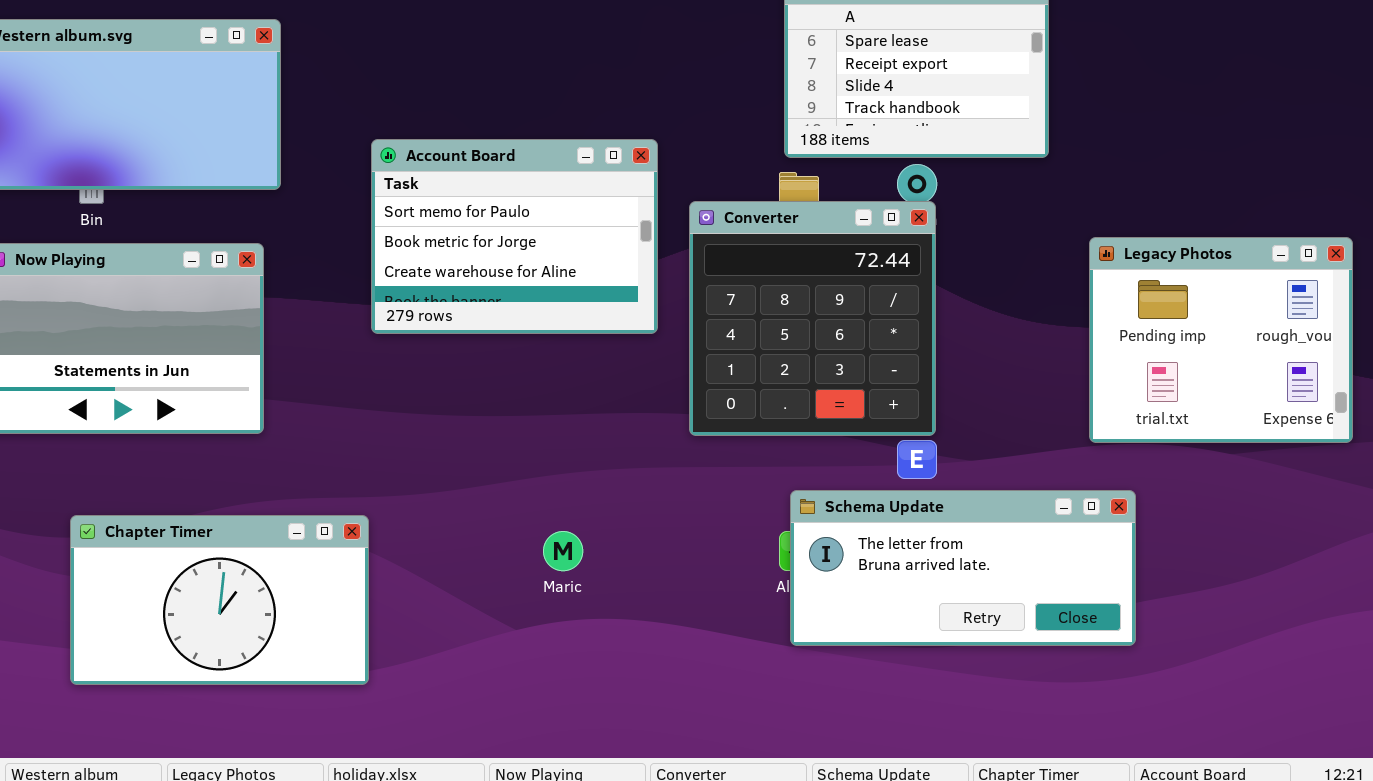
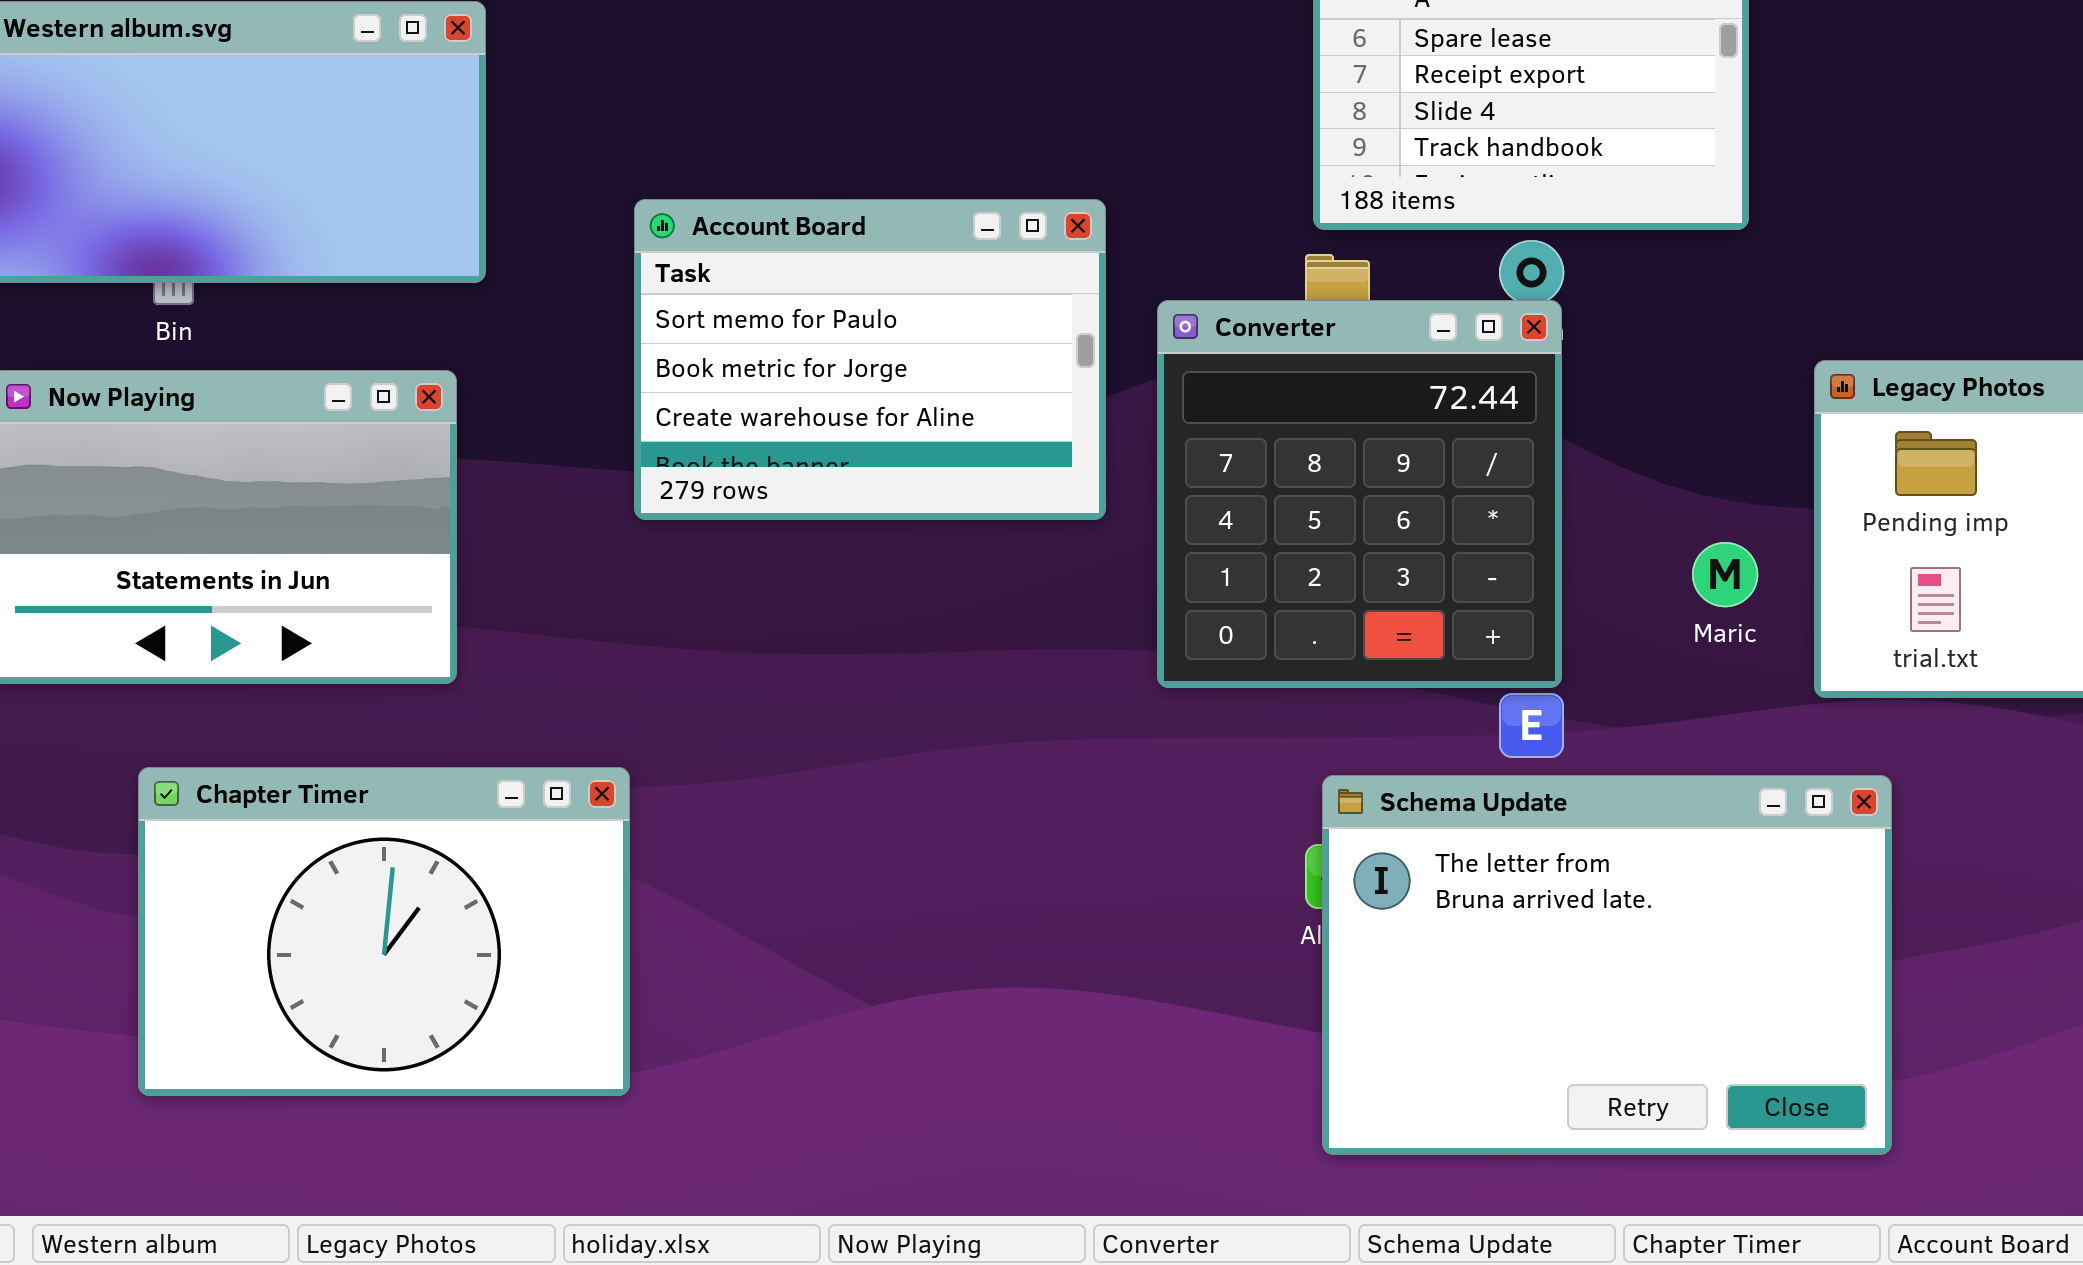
Schema Update: [790,490,1136,646] -> [1322,775,1892,1155], resized
Chapter Timer: [70,515,369,685] -> [138,767,630,1096], resized
Maric: [543,531,583,571] -> [1692,542,1758,607], moved

